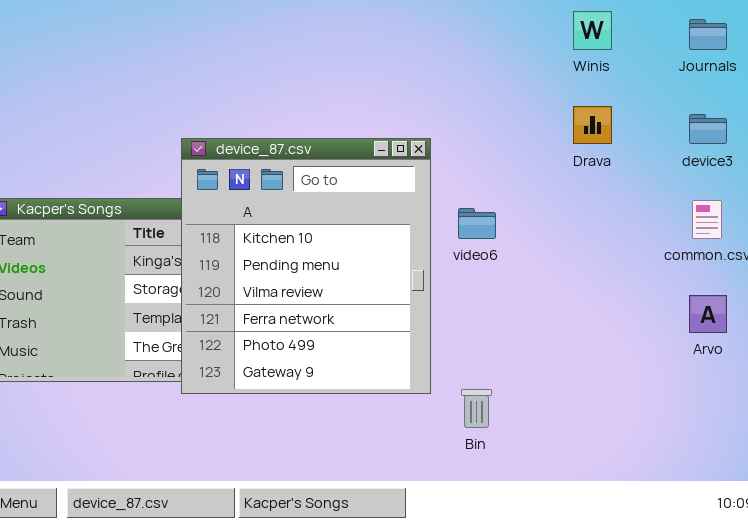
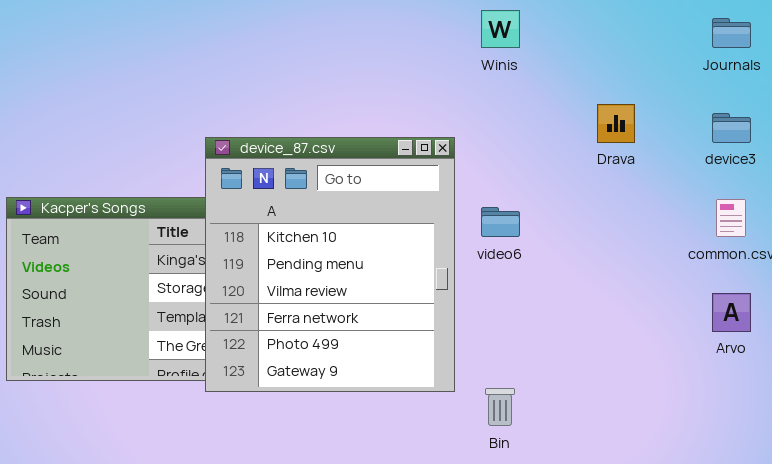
Winis: [573,11,612,50] -> [481,10,520,48], moved

